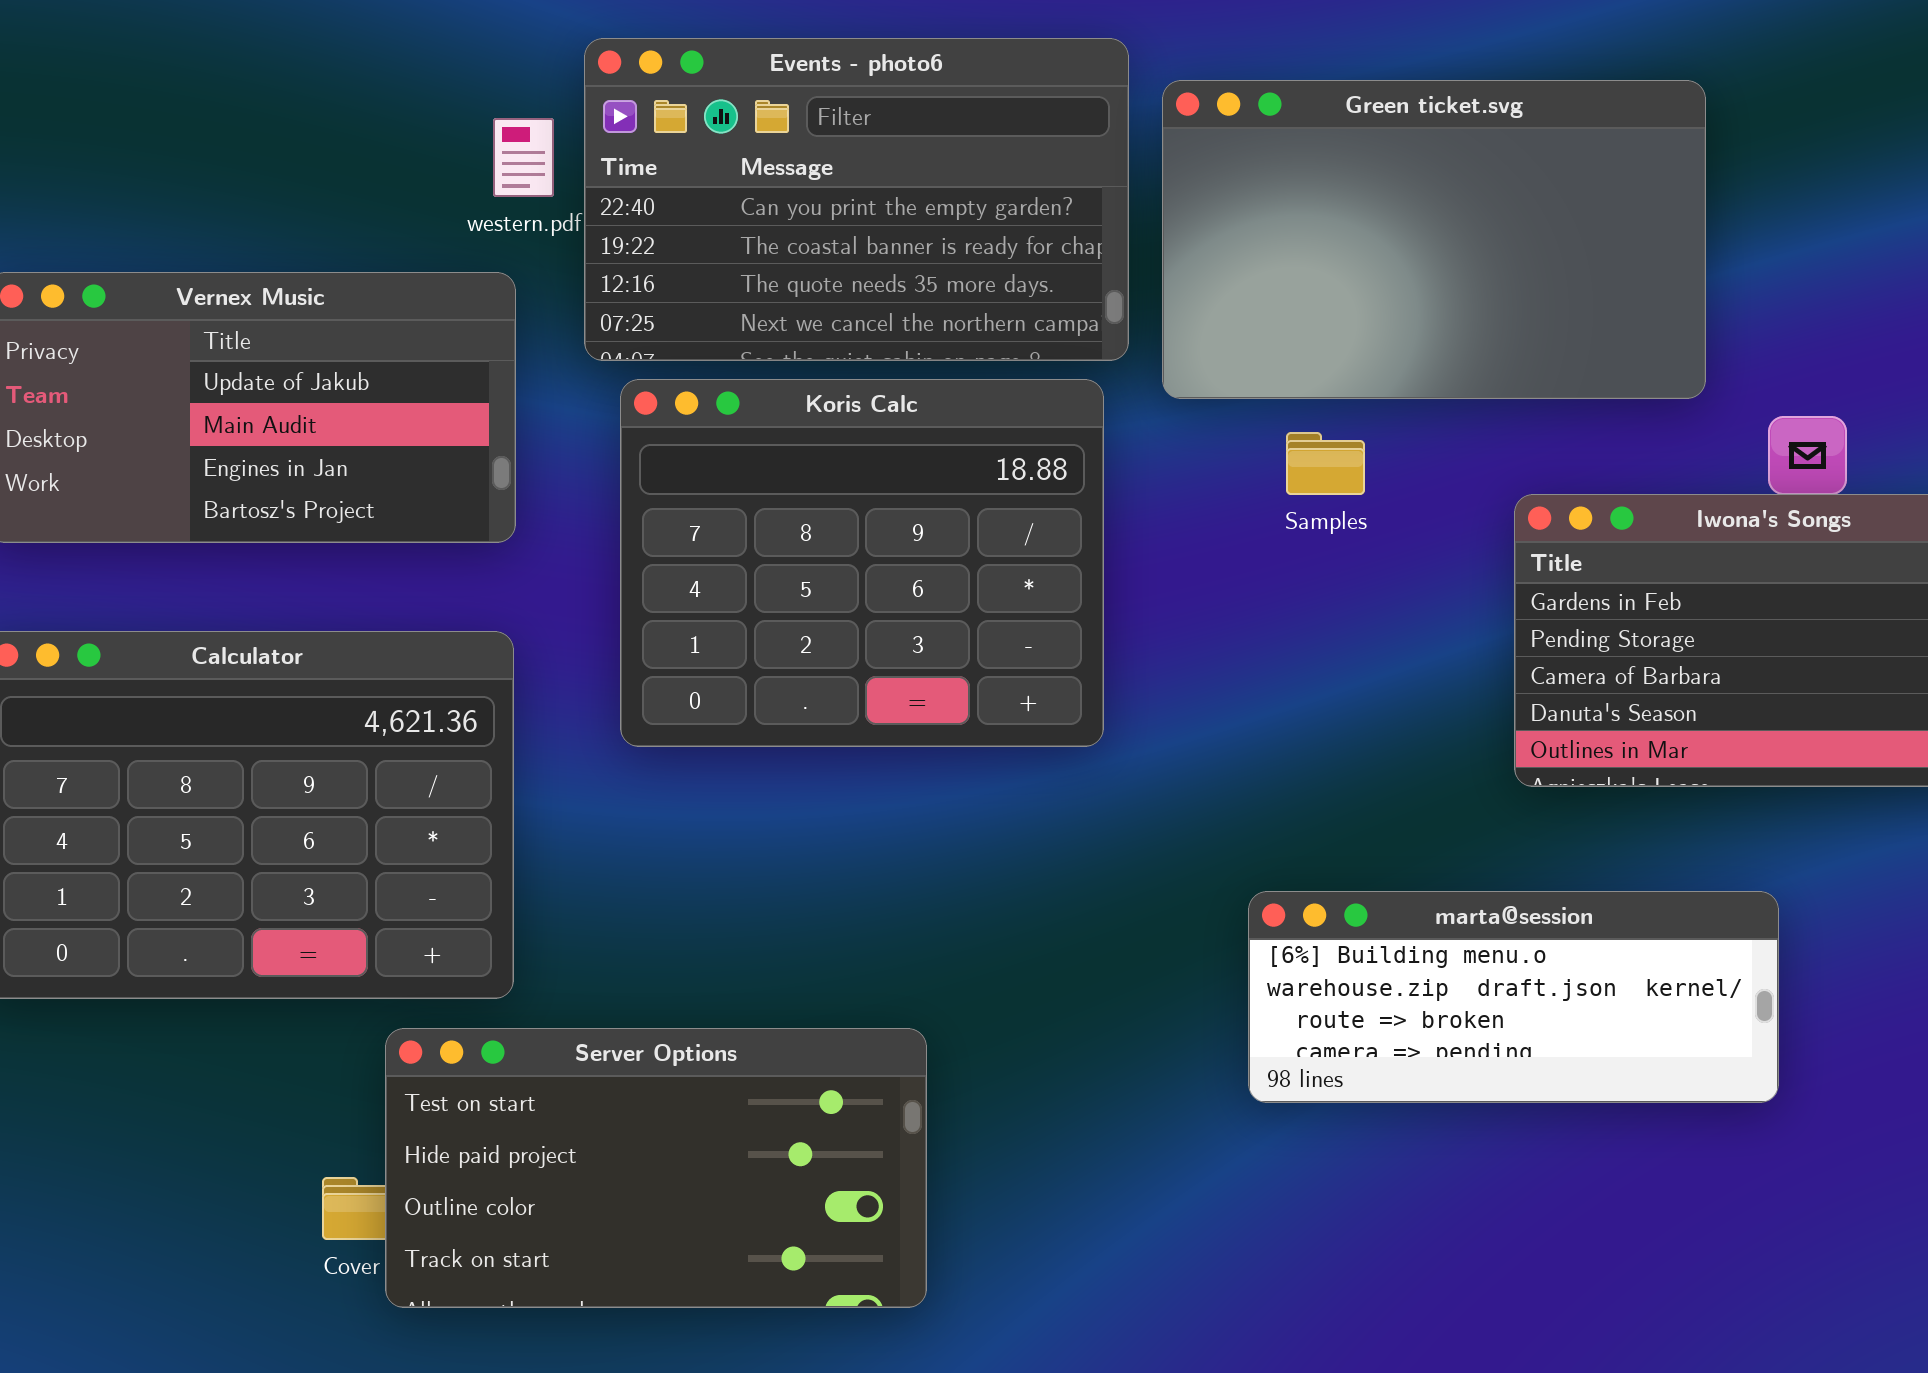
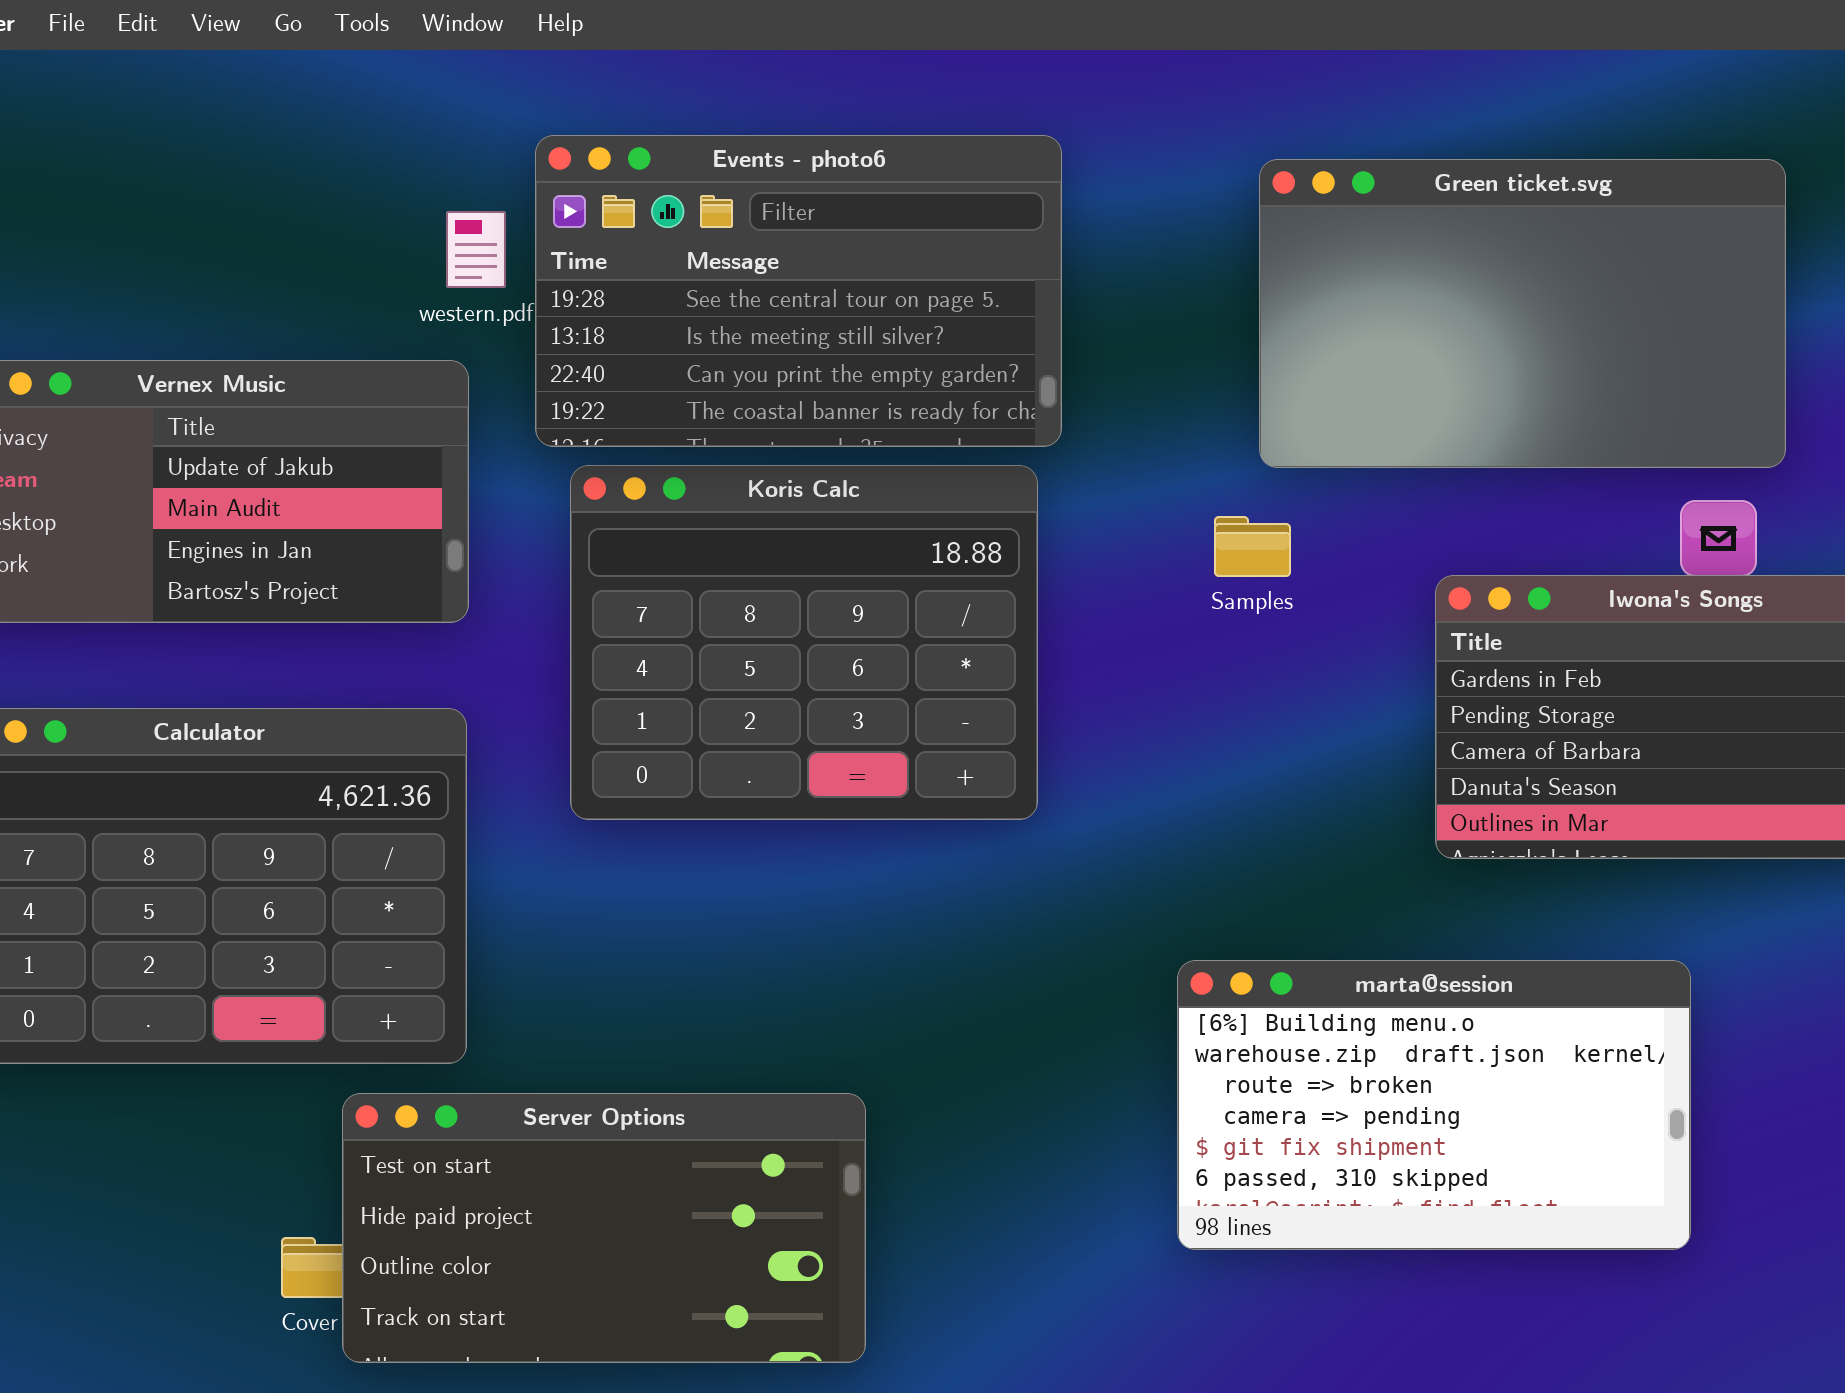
Events - photo6: [584,38,1129,361] -> [535,135,1062,447], scrolled up 2 rows
Green ticket.svg: [1162,80,1706,399] -> [1259,159,1786,468], moved
marta@session: [1248,891,1779,1103] -> [1177,960,1691,1250], resized

